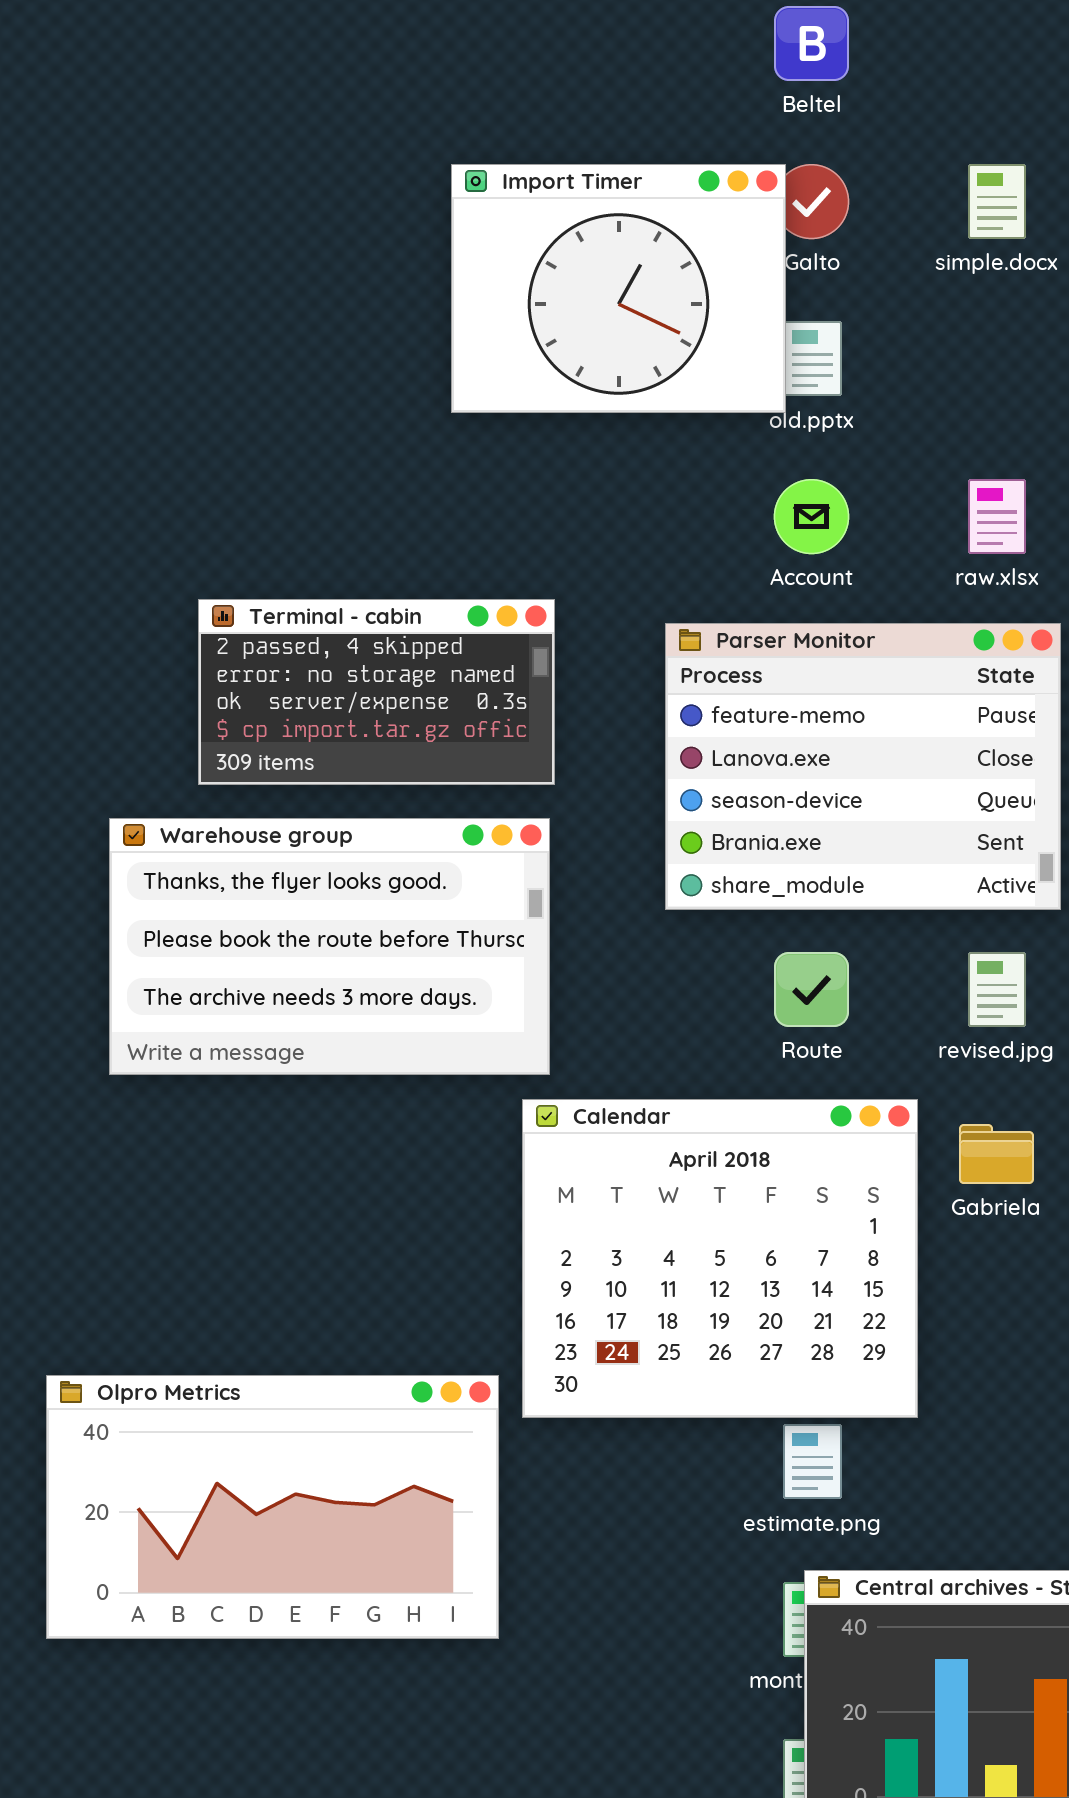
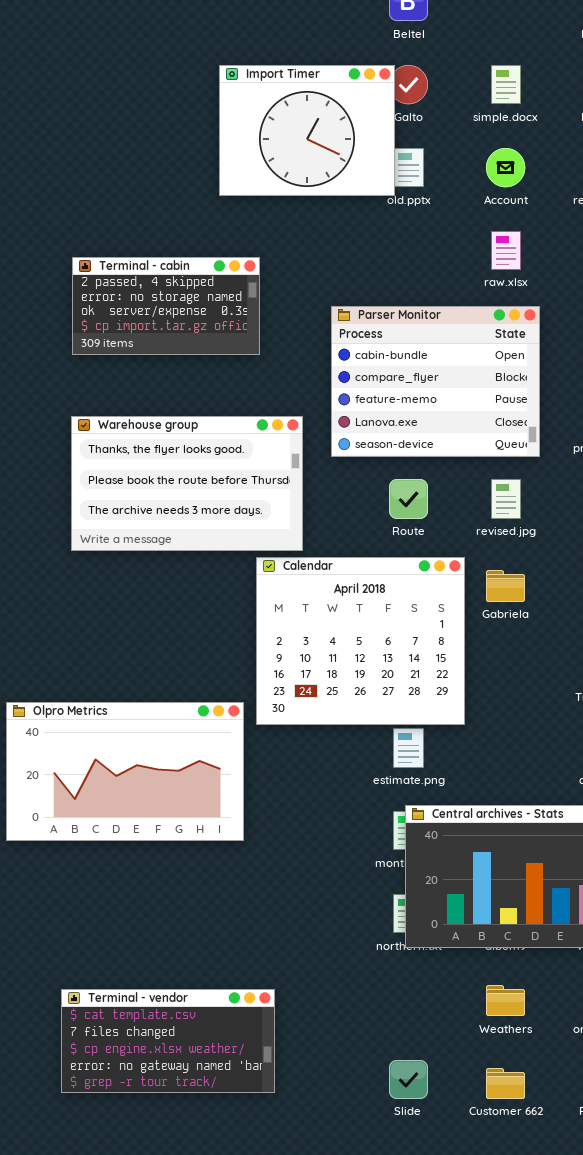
Account: [774,479,849,554] -> [486,148,525,187], moved
Terminal - cabin: [198,599,555,785] -> [72,257,260,355], moved
Parser Monitor: [665,623,1061,910] -> [331,306,540,457], scrolled up 2 rows
Warehouse group: [109,818,550,1075] -> [71,416,303,551], moved

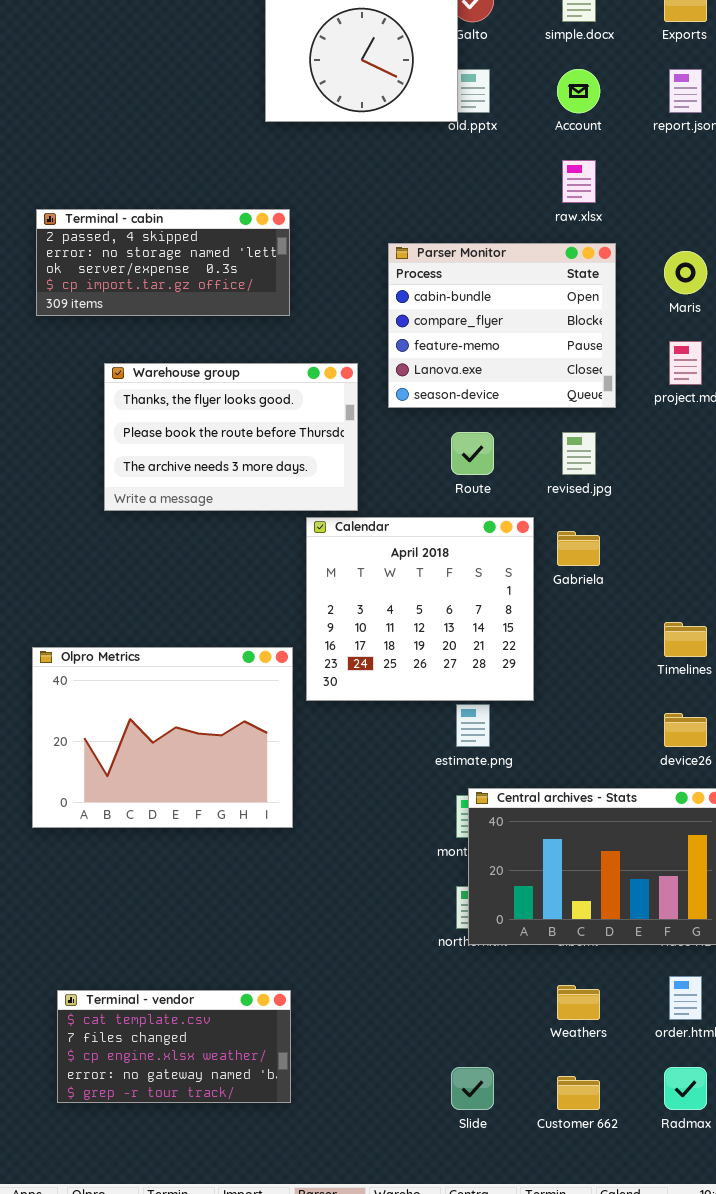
Terminal - cabin: [72,257,260,355] -> [36,209,290,316], moved, resized
Olpro Metrics: [6,702,244,841] -> [32,647,293,828], resized
Terminal - vendor: [61,989,275,1093] -> [57,990,291,1103], moved

